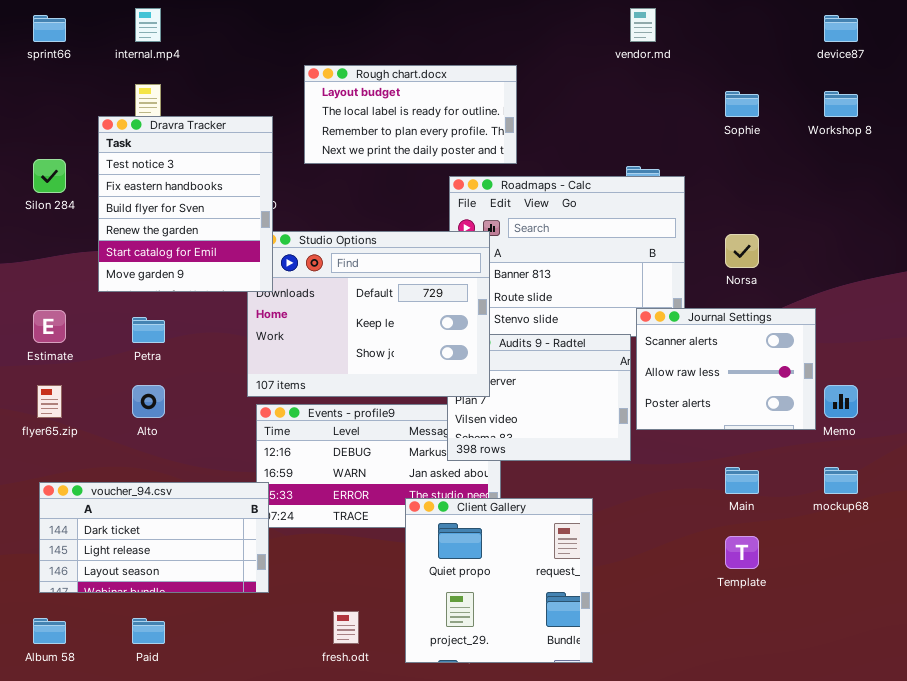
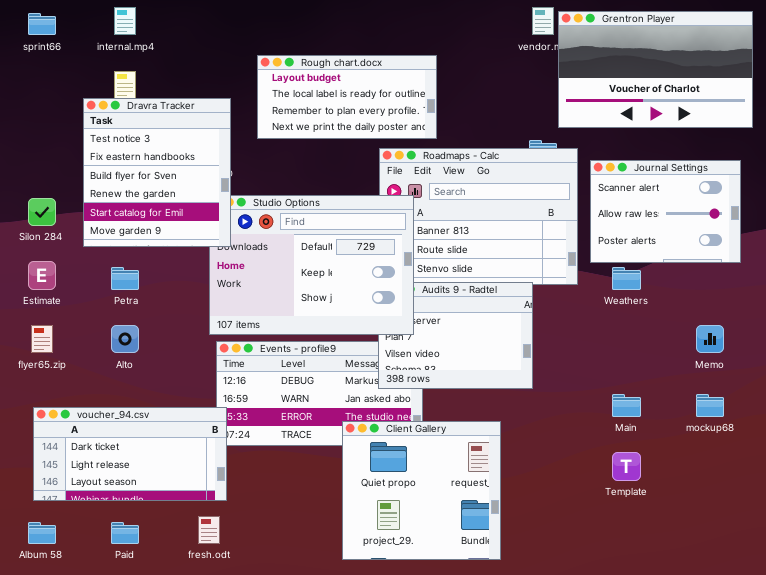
Grentron Player: none -> [558,11,753,128], opened
Silon 284: [33,159,66,193] -> [28,198,56,226], moved
Journal Settings: [636,308,816,430] -> [590,160,741,263], moved
fresh.odt: [333,611,359,644] -> [198,516,220,544], moved

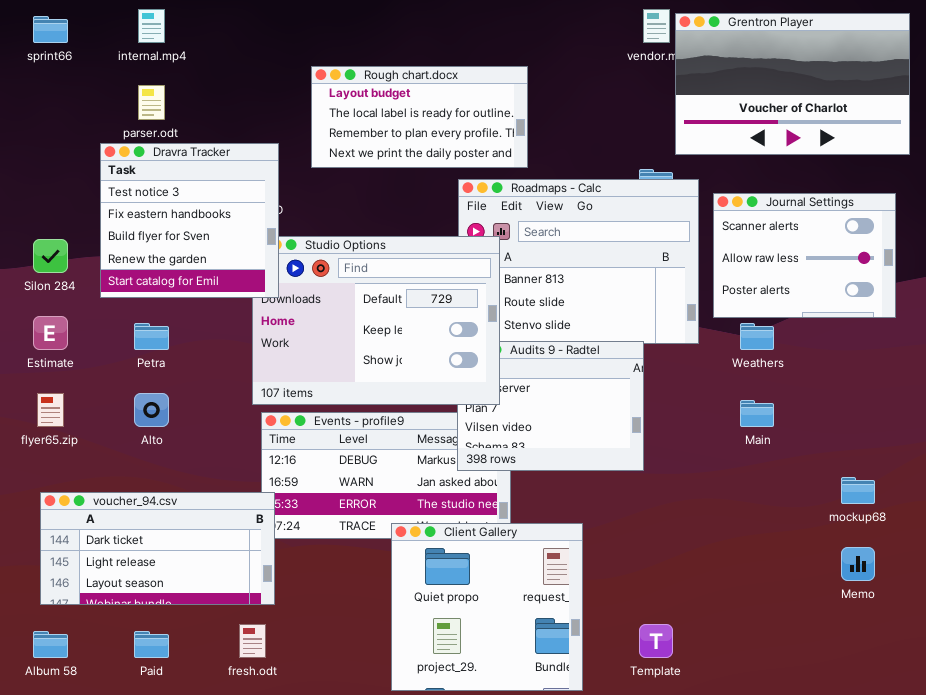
Dravra Tracker: [83,98,231,247] -> [100,143,279,298], resized
Memo: [696,325,724,353] -> [841,547,875,581], moved
Main: [612,394,641,417] -> [740,400,774,427], moved
Client Gallery: [342,421,501,560] -> [391,523,583,691], moved
Template: [612,452,641,481] -> [639,624,673,658], moved

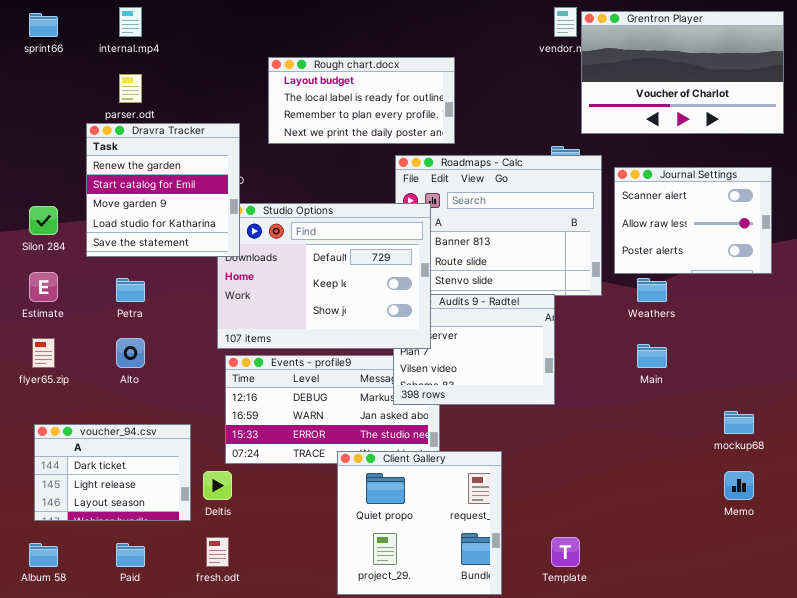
Dravra Tracker: [100,143,279,298] -> [86,123,240,257], scrolled down 3 rows
voucher_94.csv: [40,492,275,605] -> [34,424,191,521], resized

